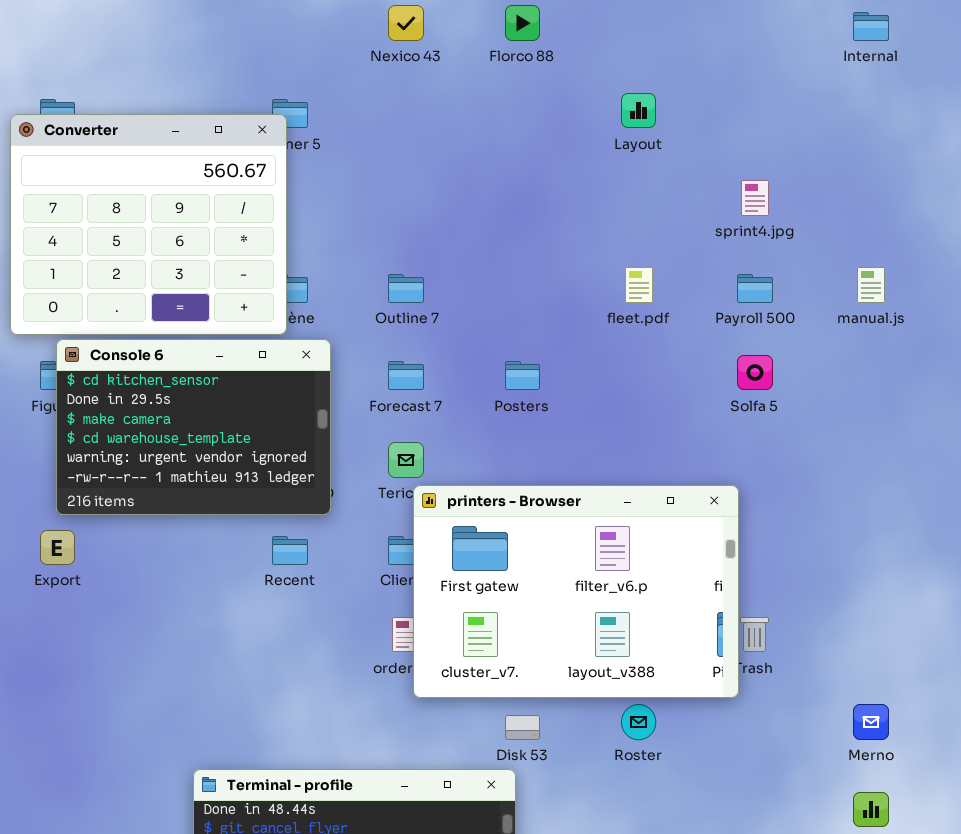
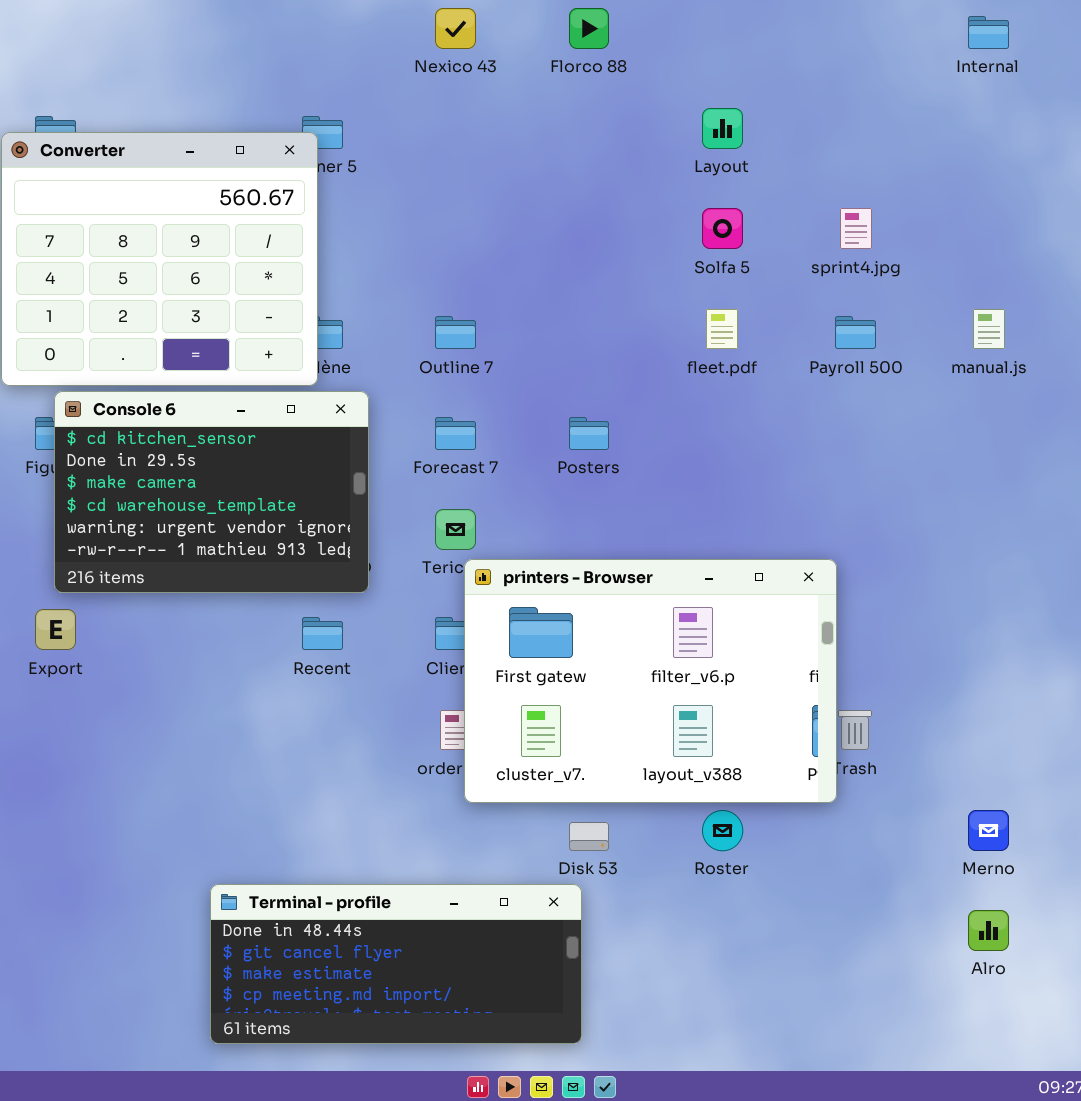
Solfa 5: [737,355,773,390] -> [702,208,743,249], moved

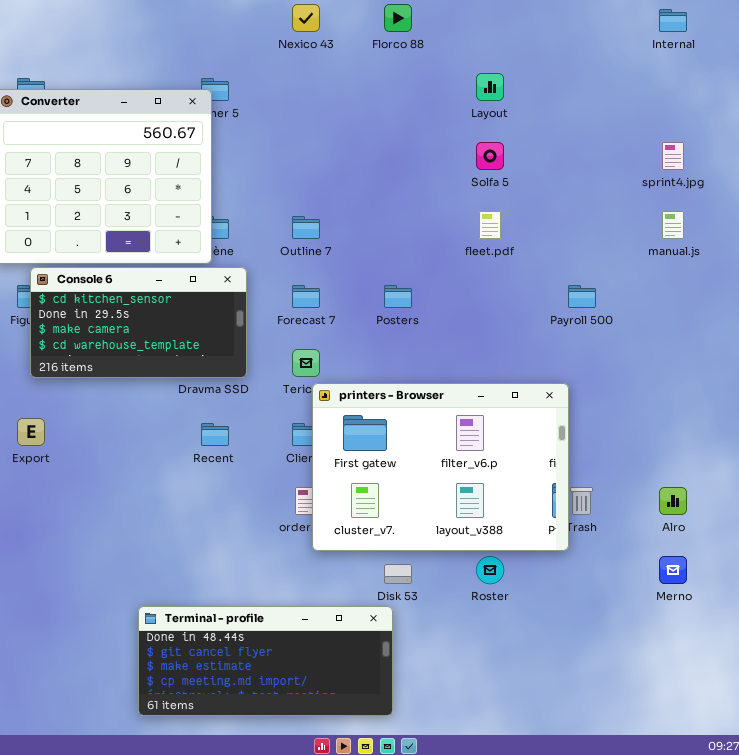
sprint4.jpg: [840,208,872,249] -> [662,142,684,170], moved
Payroll 500: [835,316,876,349] -> [568,285,596,308], moved
Console 6: [54,391,369,593] -> [30,267,247,378], resized
Alro: [968,910,1009,951] -> [659,487,687,515], moved

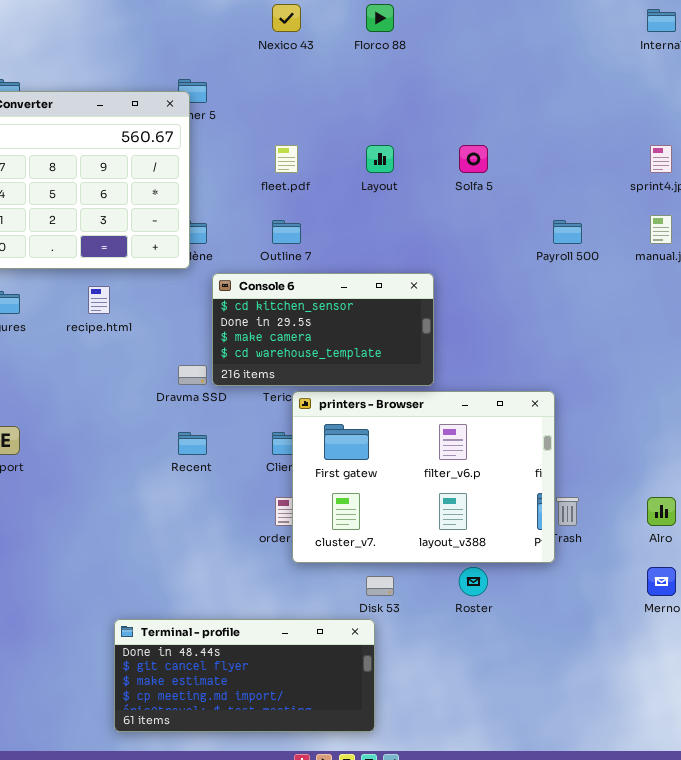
Layout: [476,73,504,101] -> [366,145,394,173], moved
fleet.pdf: [479,211,501,239] -> [275,145,298,173], moved
Console 6: [30,267,247,378] -> [212,273,434,386], moved
Payroll 500: [568,285,596,308] -> [553,220,582,244], moved

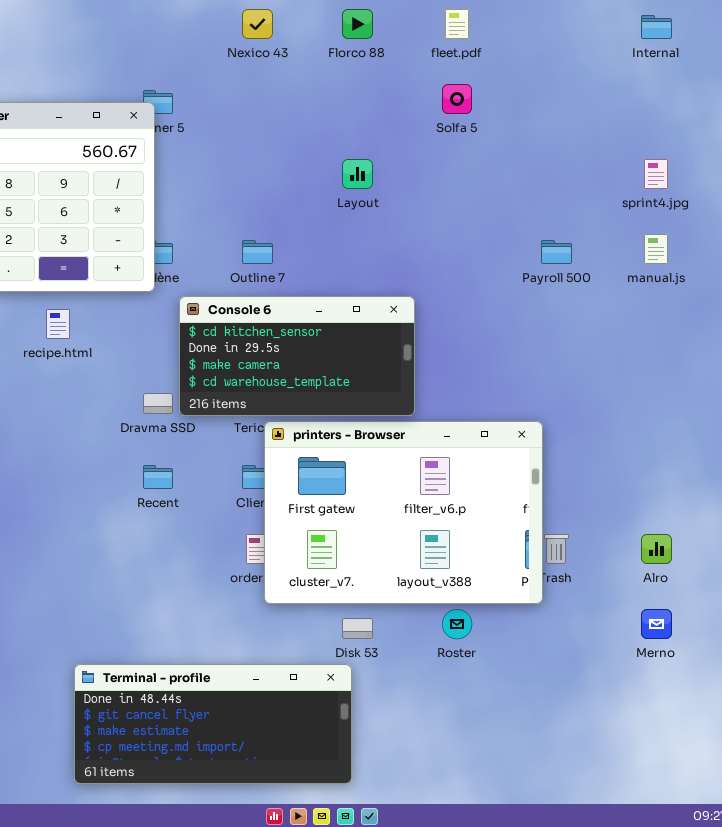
fleet.pdf: [275,145,298,173] -> [445,9,469,39], moved
Solfa 5: [459,145,488,173] -> [442,84,472,114], moved

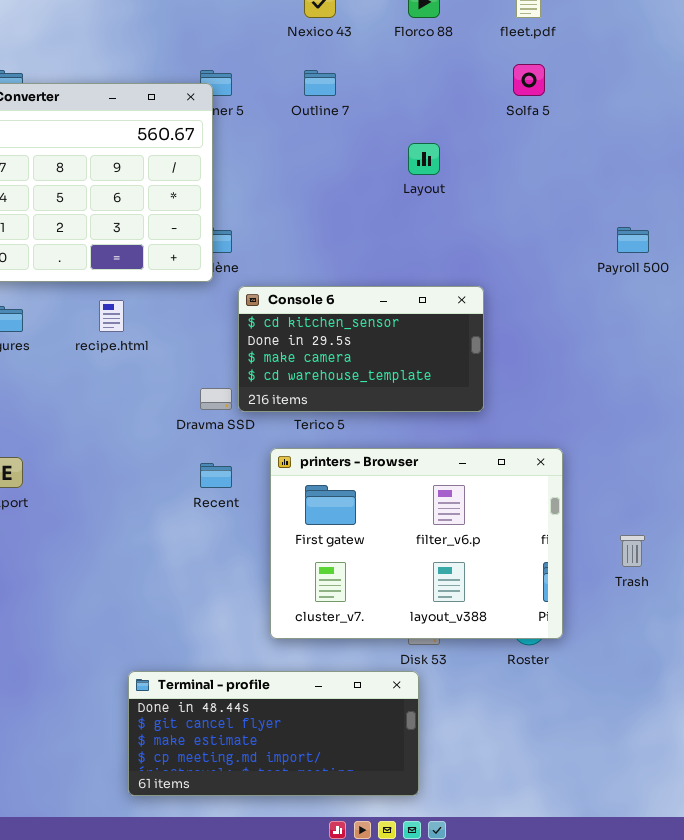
Outline 7: [242,240,273,264] -> [304,70,336,96], moved
printers - Browser: [264,421,543,604] -> [270,448,563,639], moved

